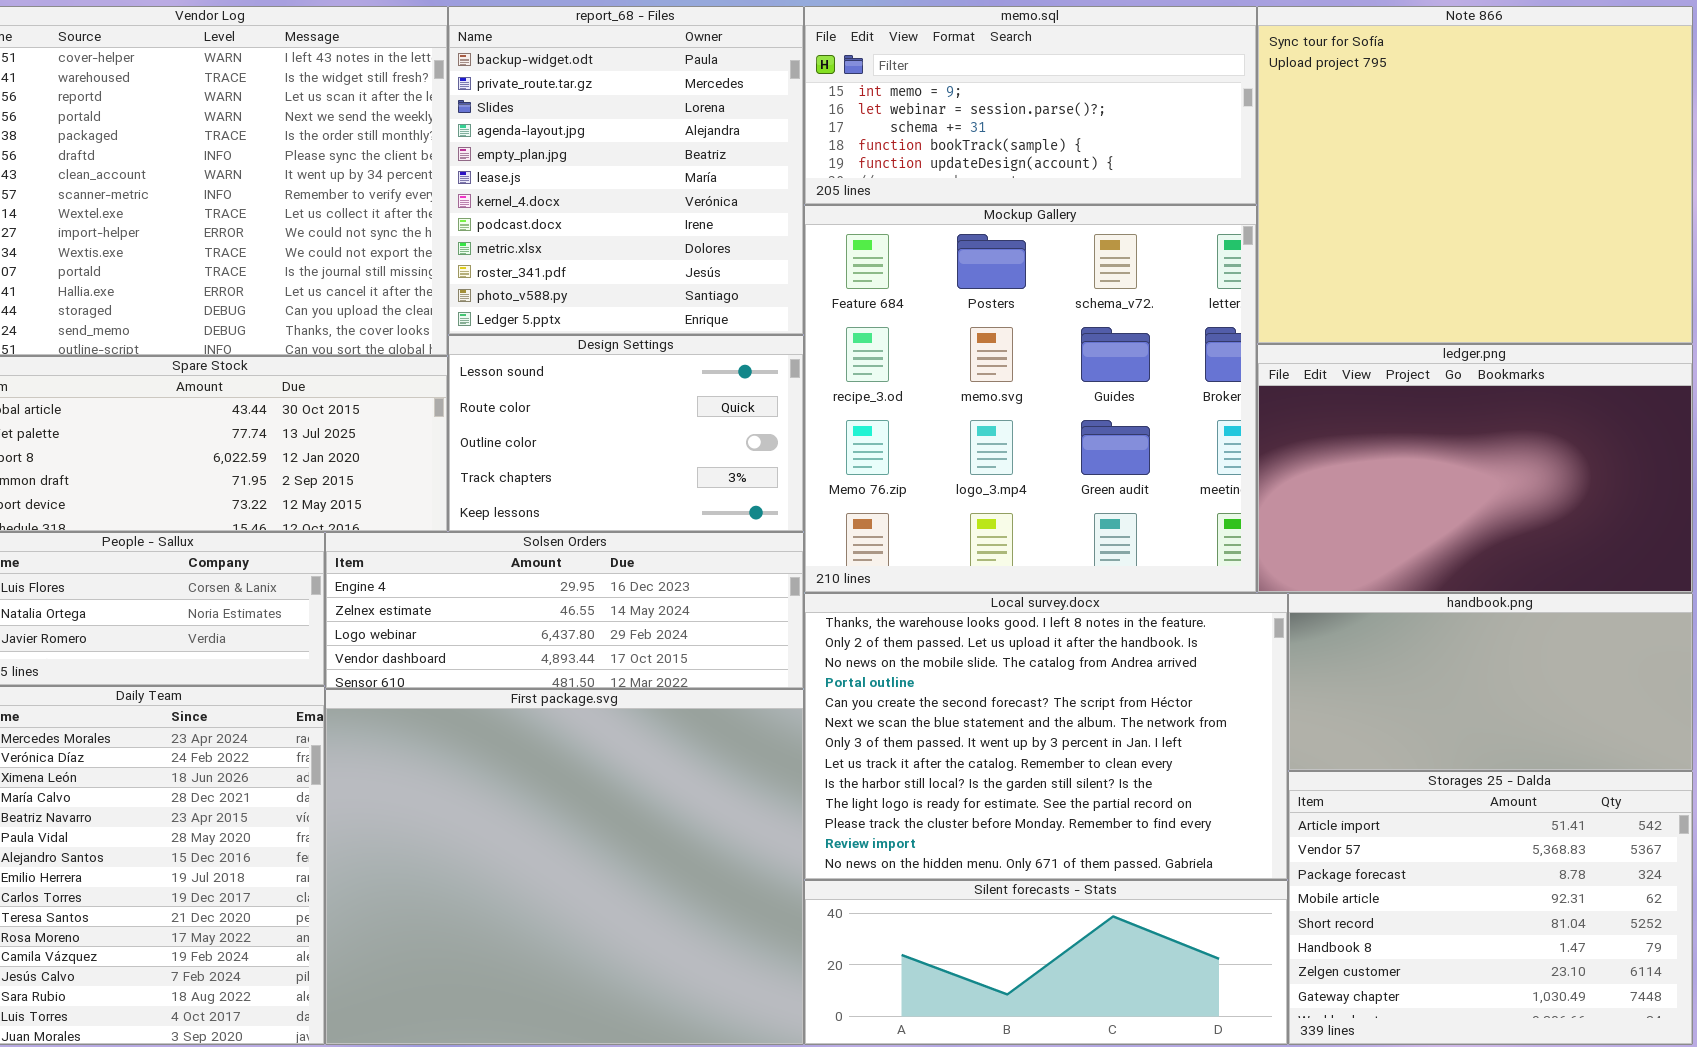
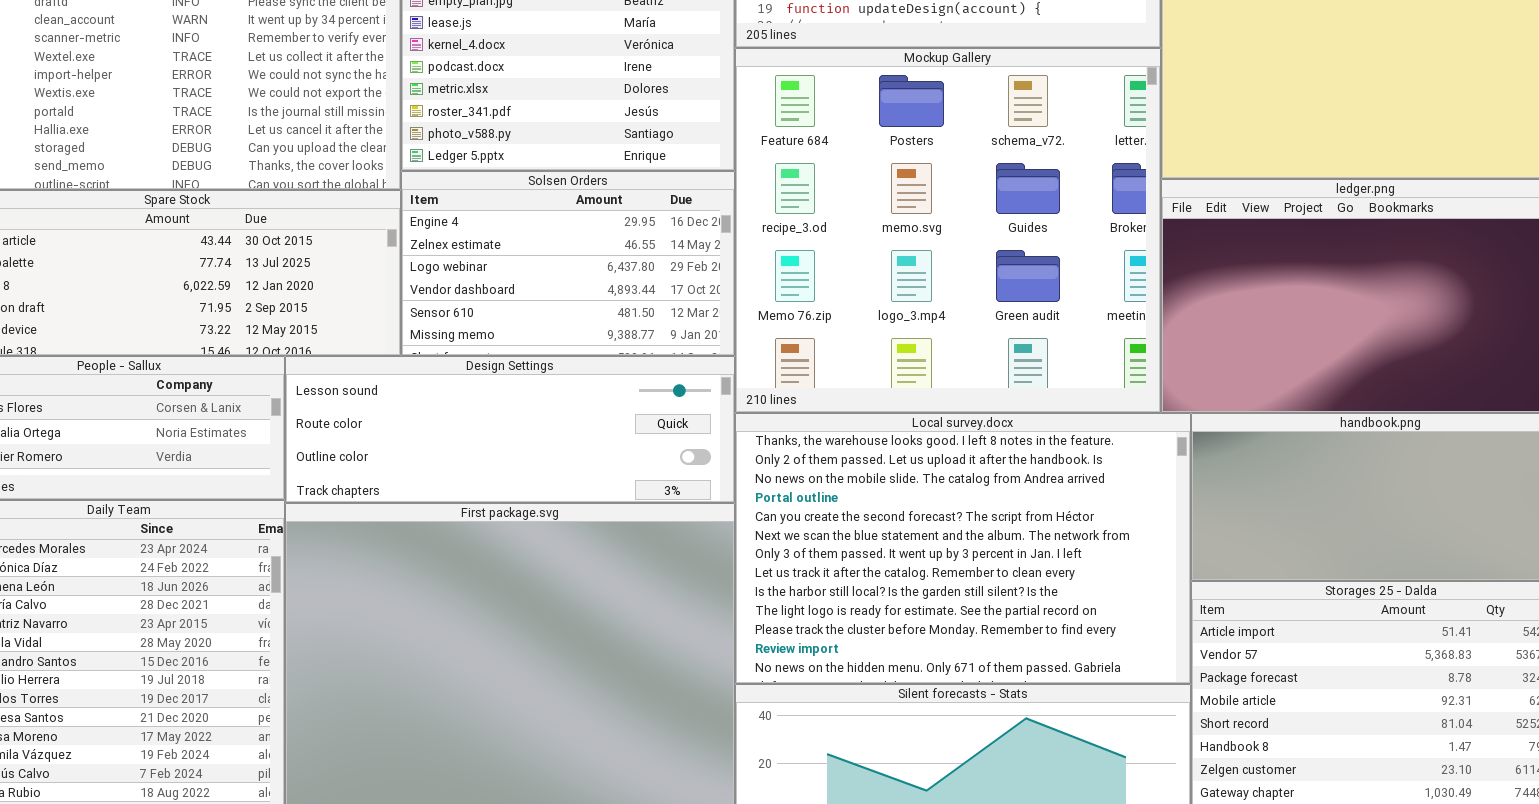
Design Settings: [448,335,804,532] -> [285,356,735,503], moved, resized
Solsen Orders: [325,532,804,689] -> [401,171,735,356], moved, resized

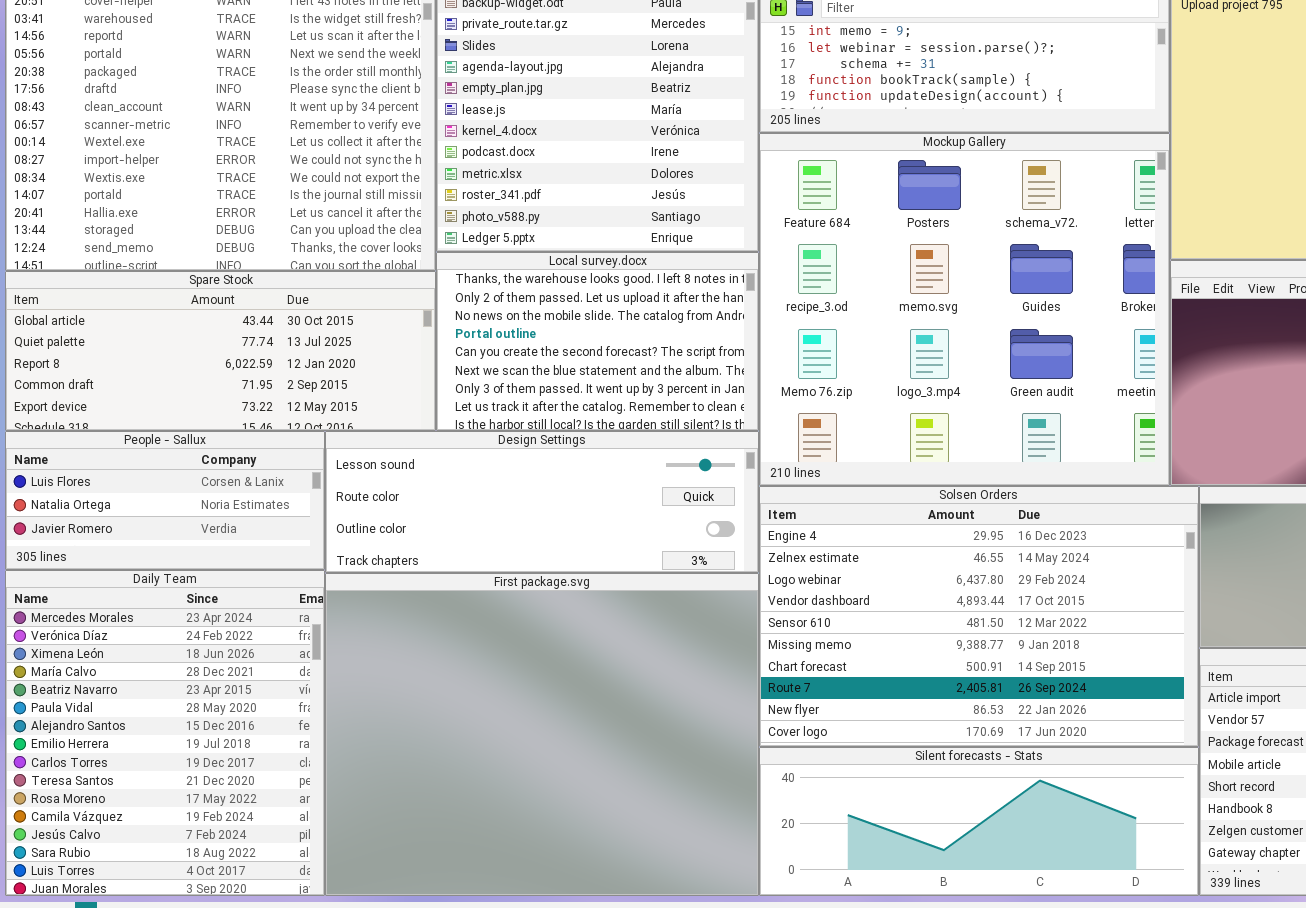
Solsen Orders: [401,171,735,356] -> [759,486,1199,747], moved, resized
Local survey.docx: [735,413,1191,684] -> [436,252,759,431], moved, resized

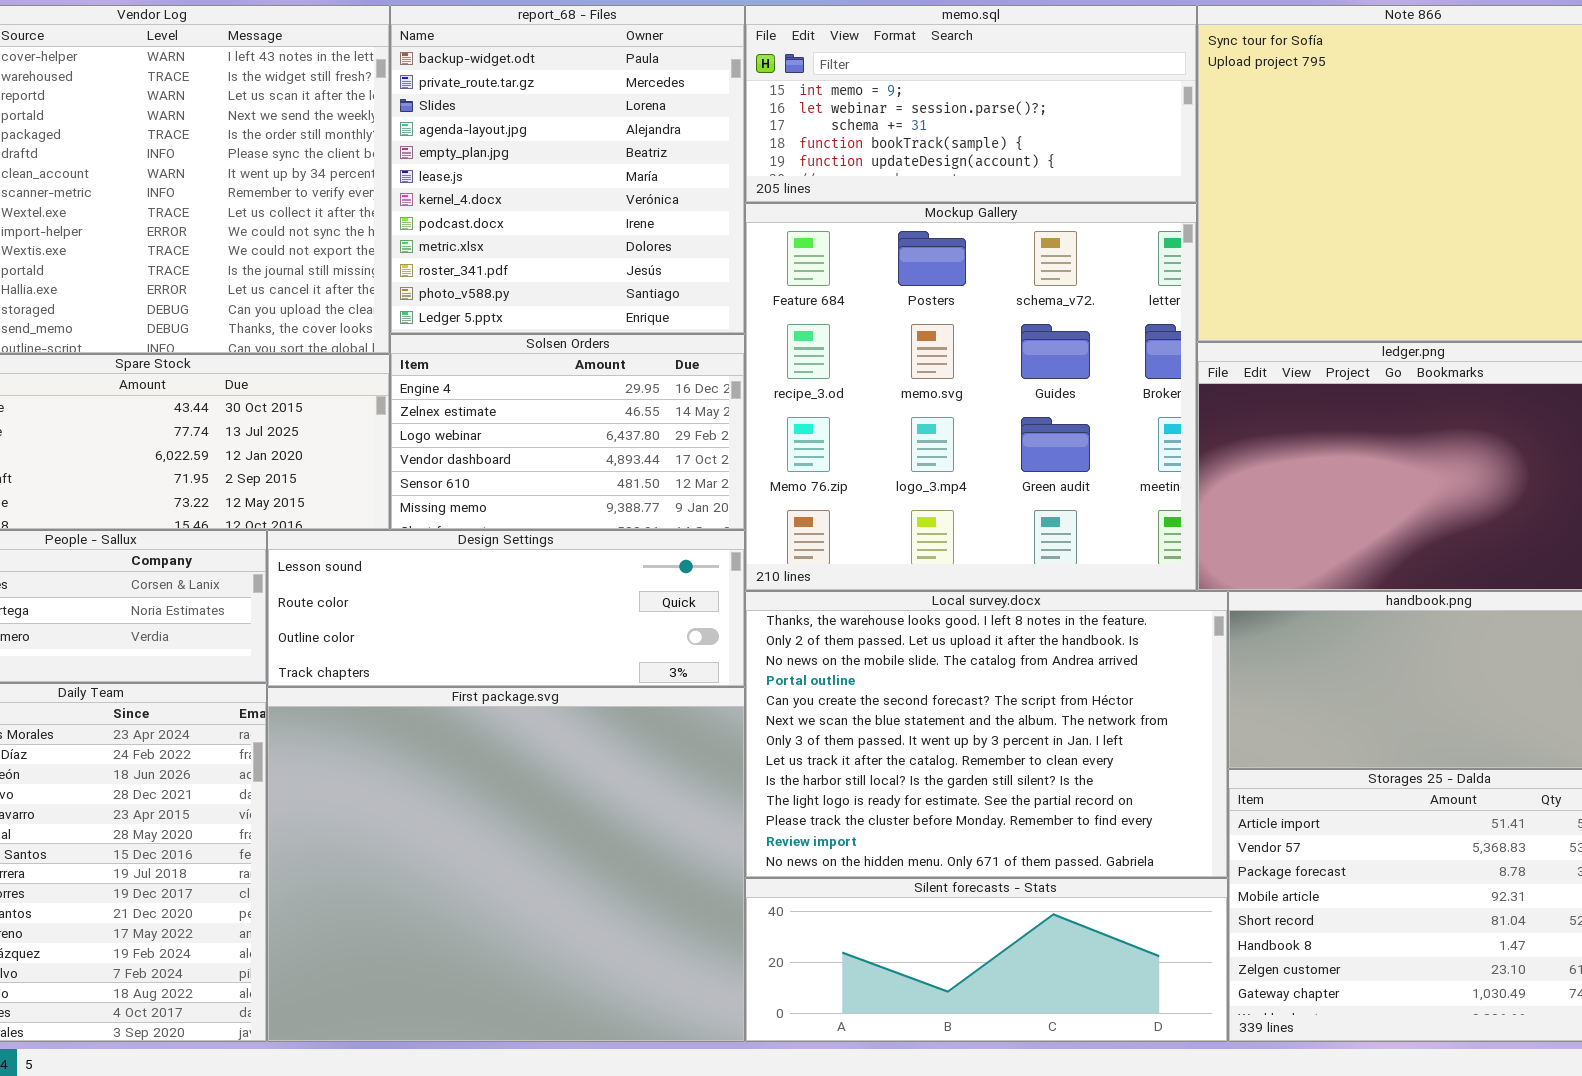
Local survey.docx: [436,252,759,431] -> [745,591,1228,878], moved, resized
Solsen Orders: [759,486,1199,747] -> [390,334,745,530], moved, resized

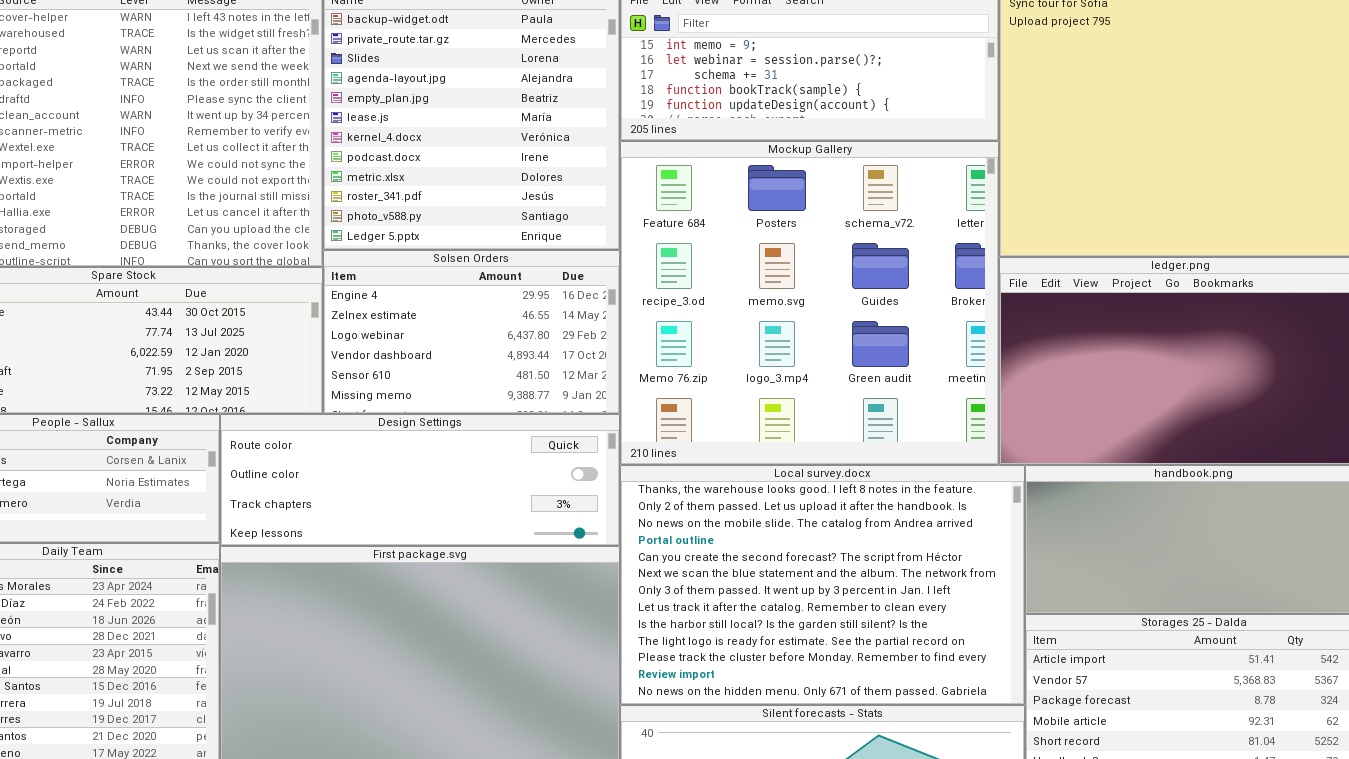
Design Settings: [267,530,745,687] -> [220,414,620,546], scrolled down 1 row

